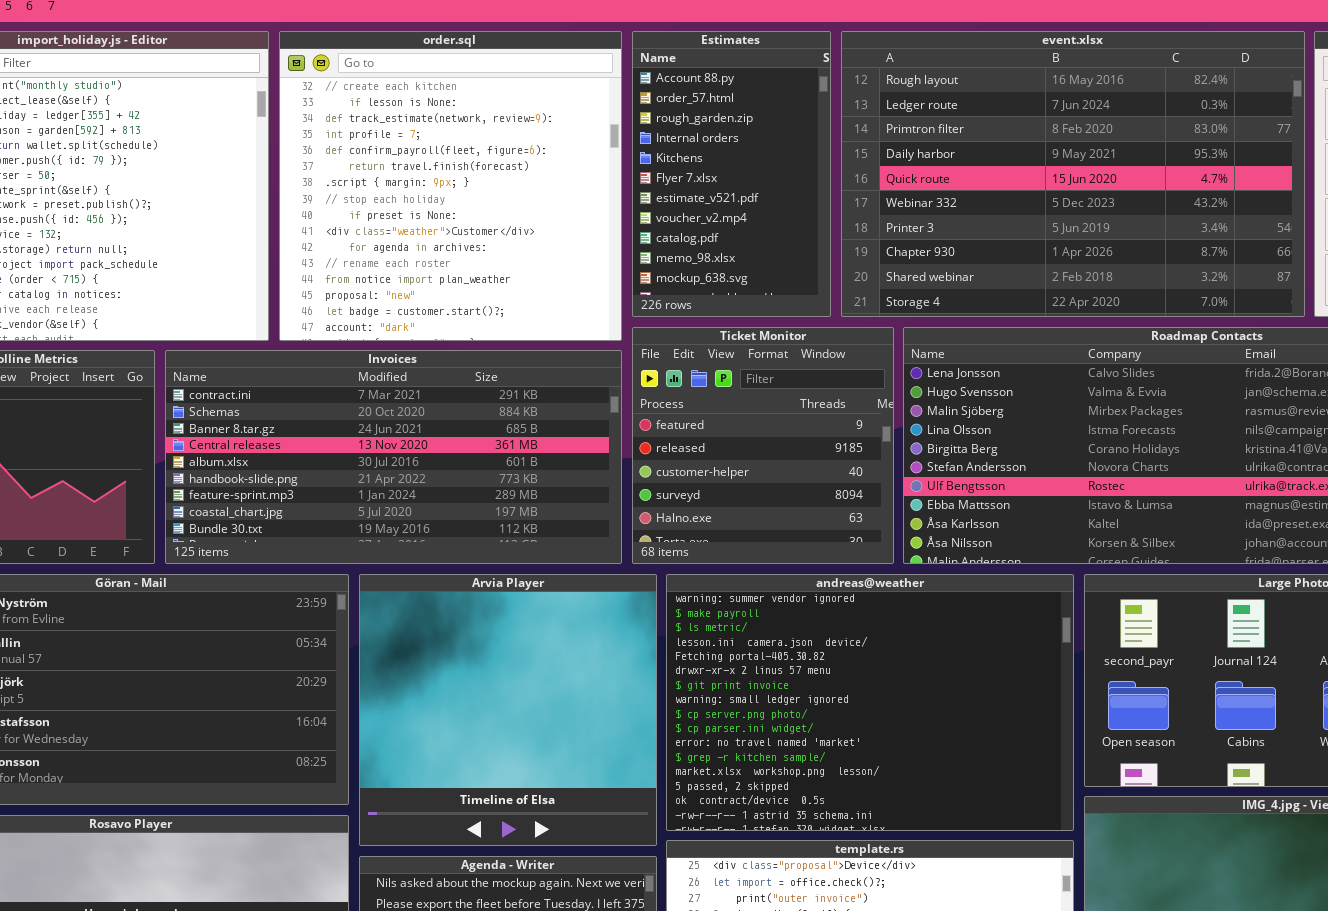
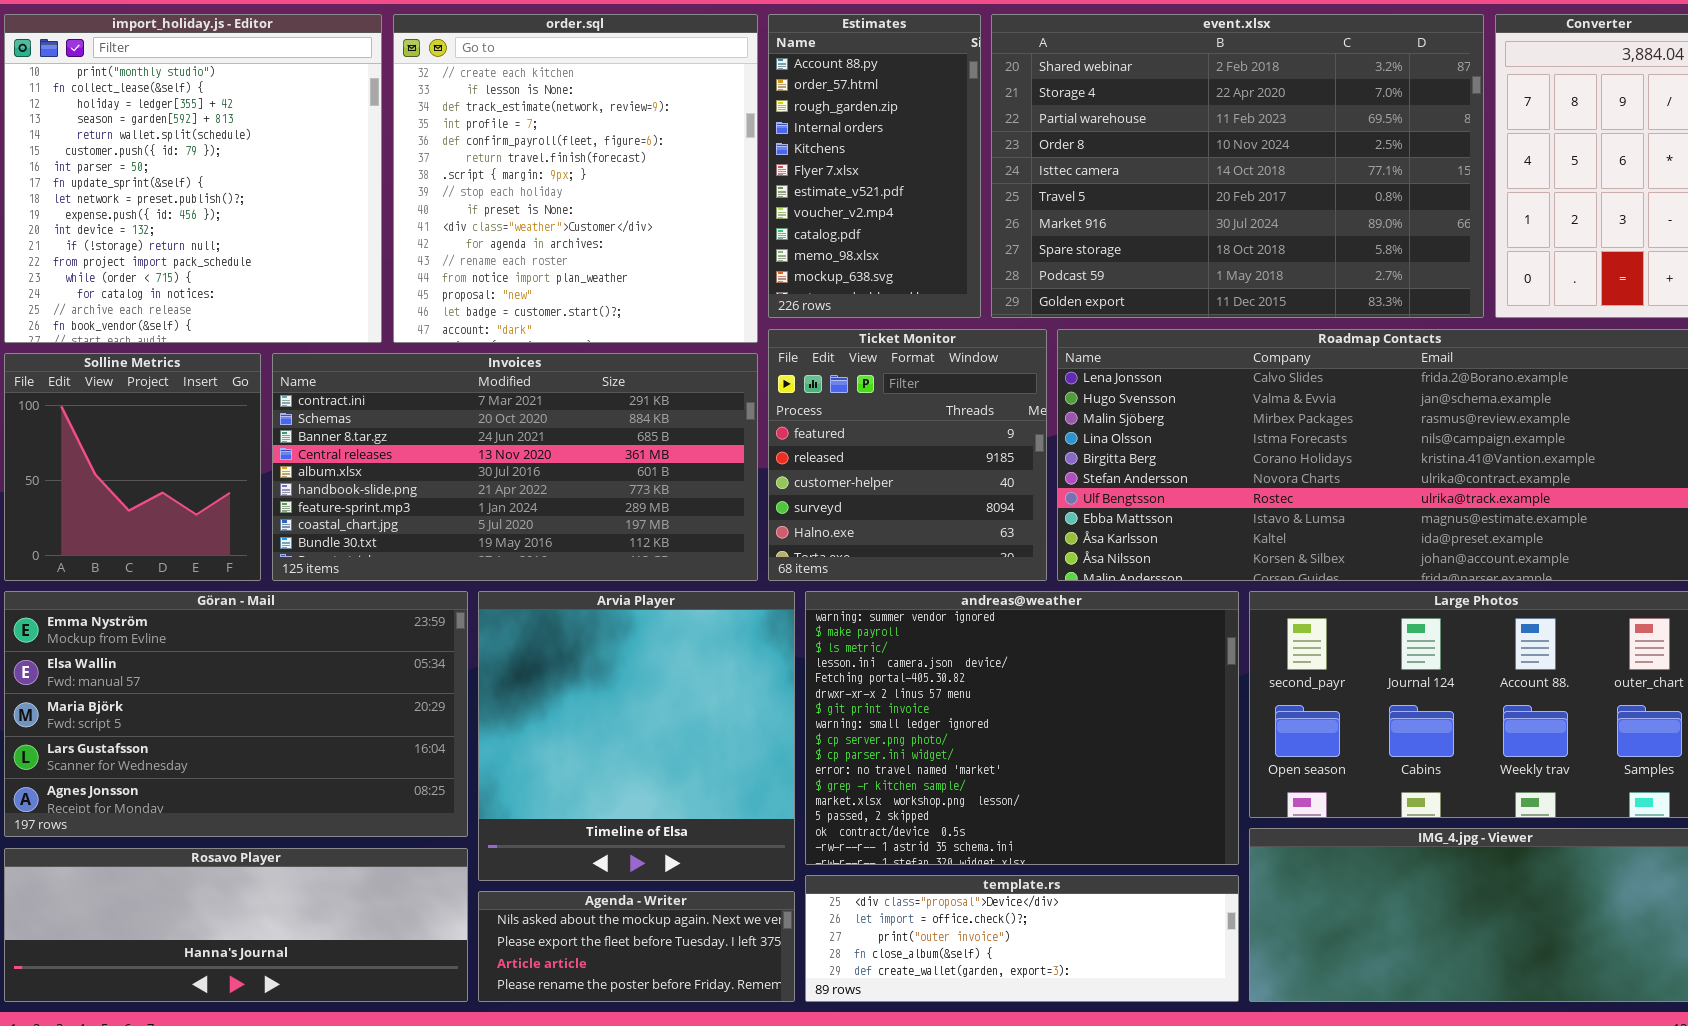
event.xlsx: [841,31,1305,317] -> [991,14,1484,318], scrolled down 8 rows

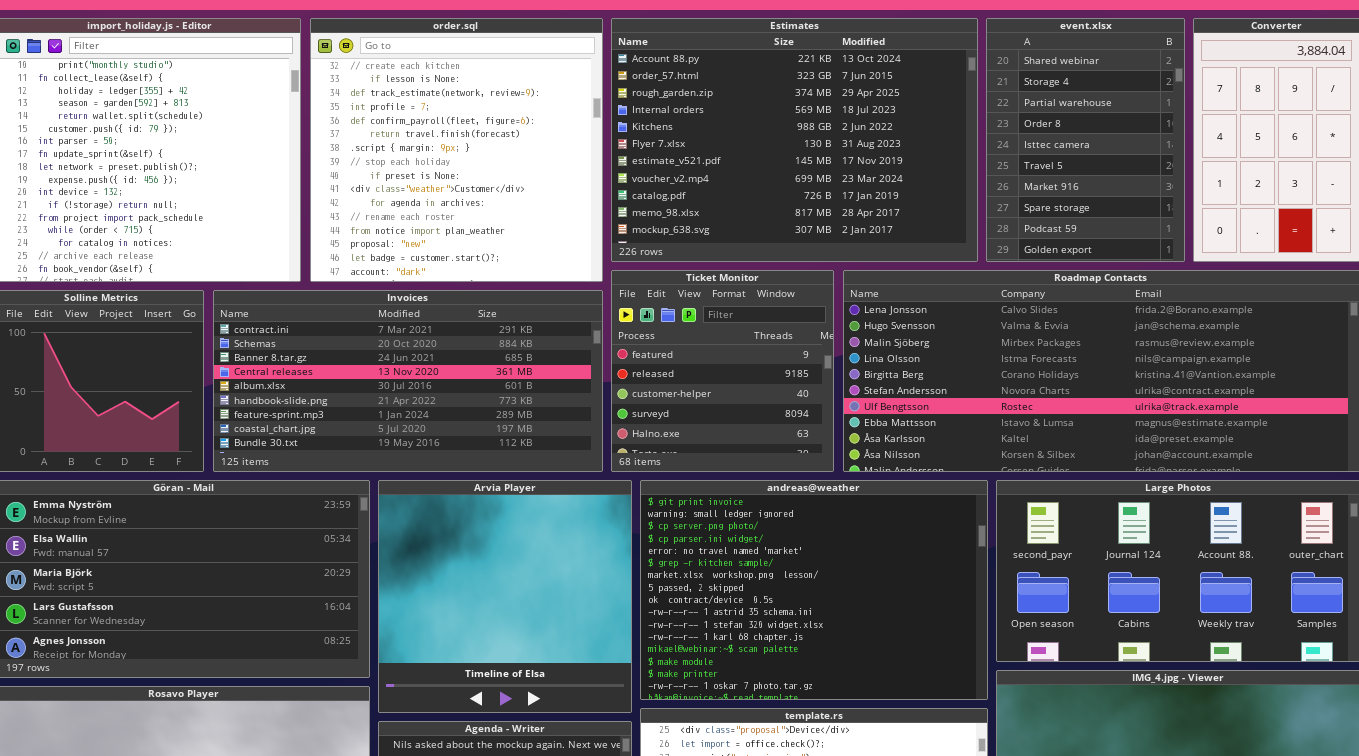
Estimates: [768,14,981,318] -> [611,18,978,262], resized
event.xlsx: [991,14,1484,318] -> [986,18,1185,262], resized
andreas@weather: [805,591,1239,865] -> [640,480,988,700], scrolled down 6 rows

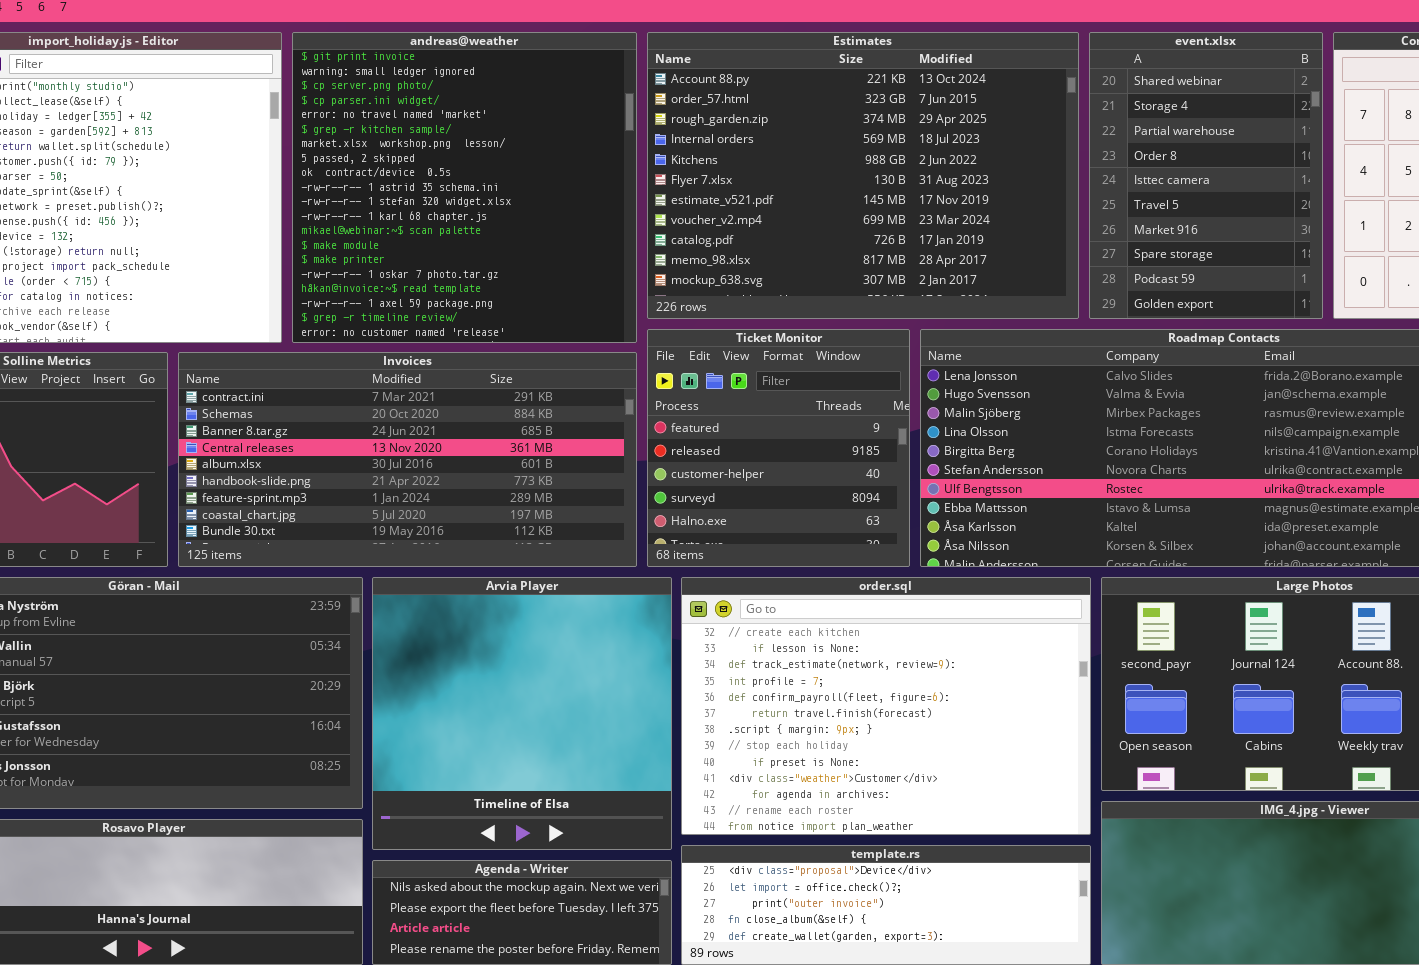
order.sql: [310,18,603,282] -> [681,577,1091,835], moved, resized
andreas@weather: [640,480,988,700] -> [292,32,637,343], moved, resized

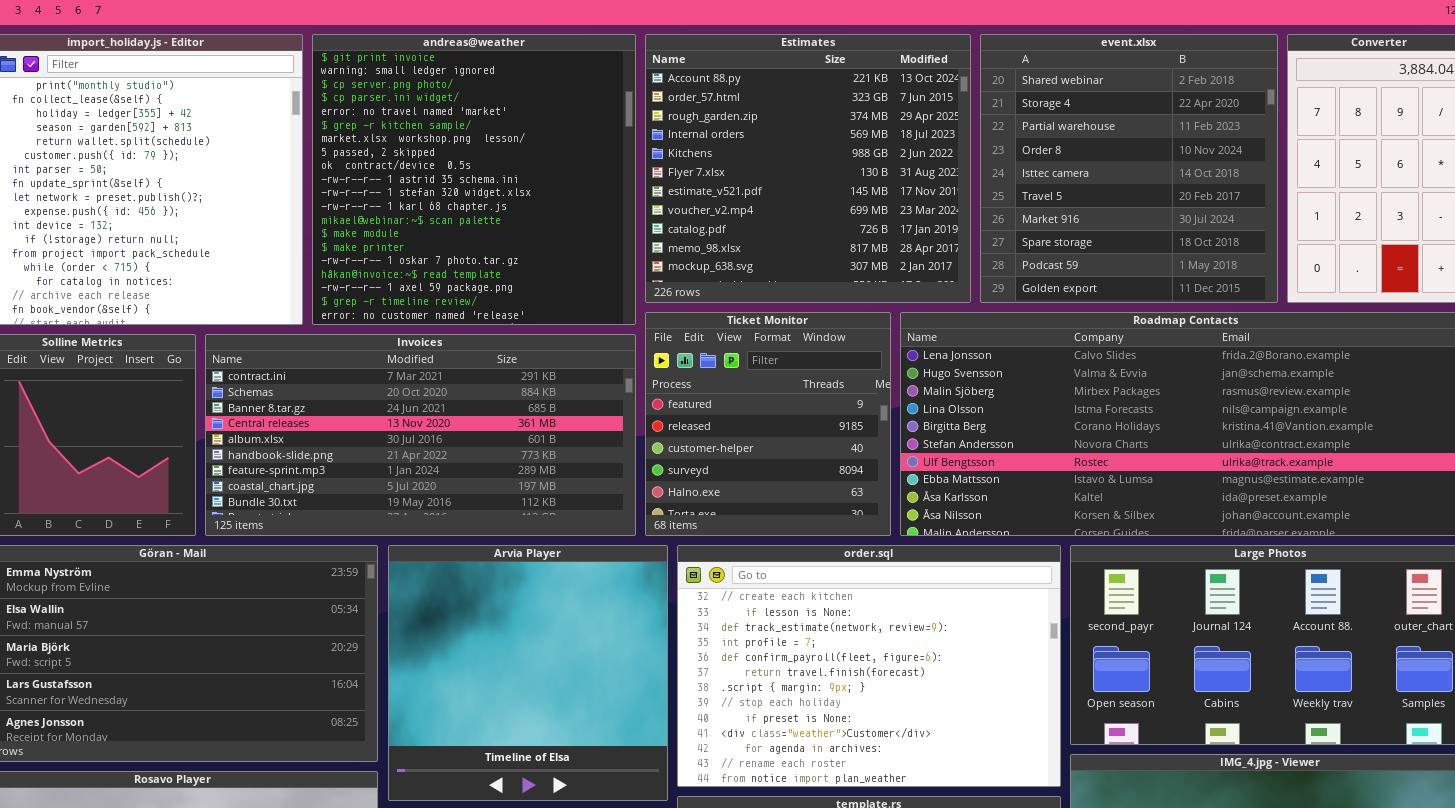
Estimates: [647,32,1079,319] -> [645,34,971,303], resized
event.xlsx: [1089,32,1323,319] -> [980,34,1278,303], resized

